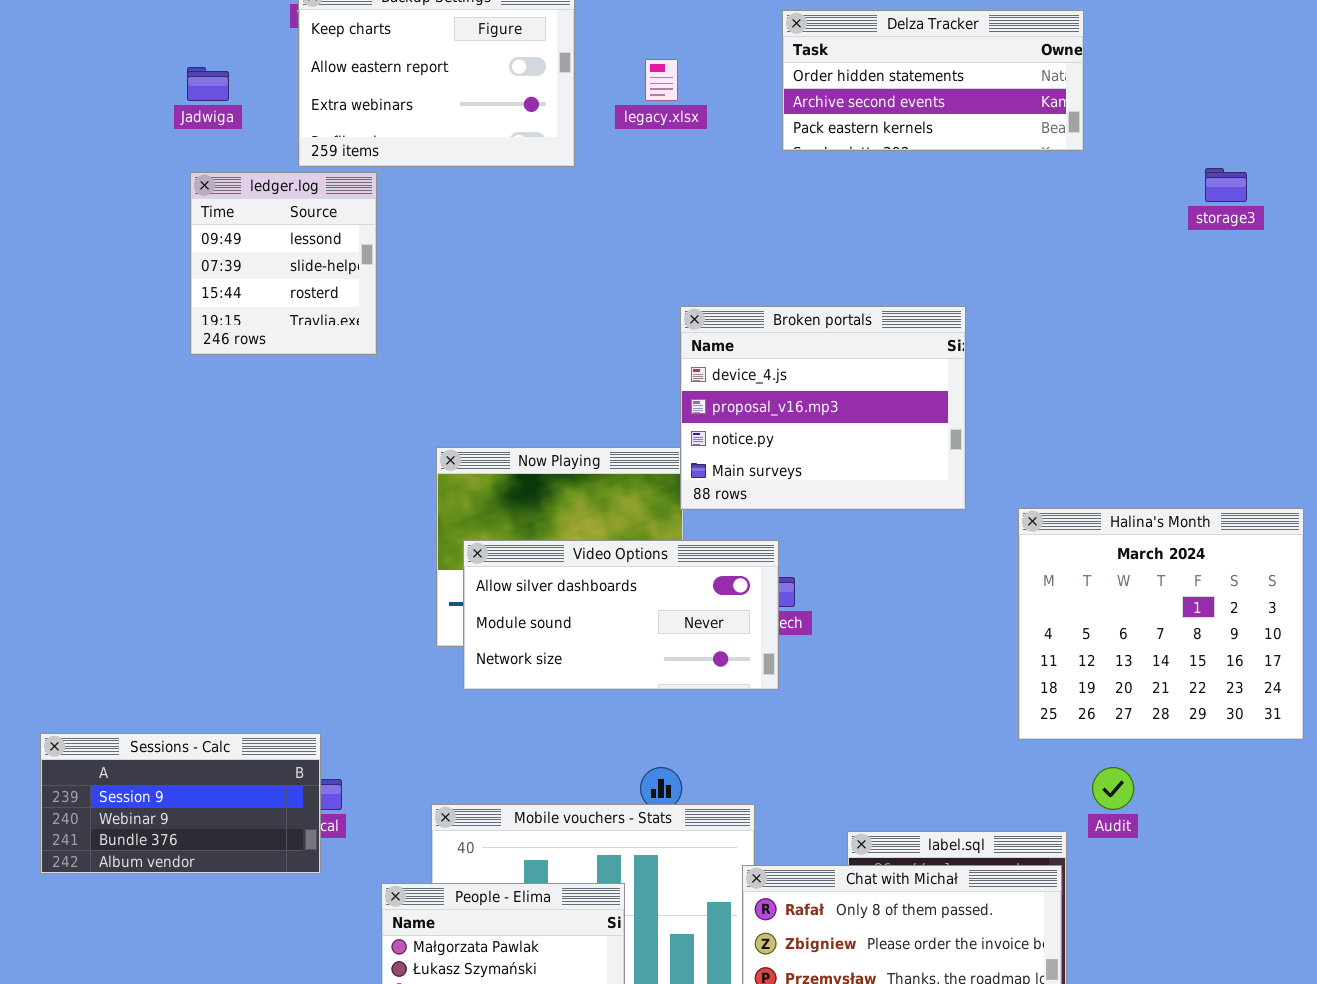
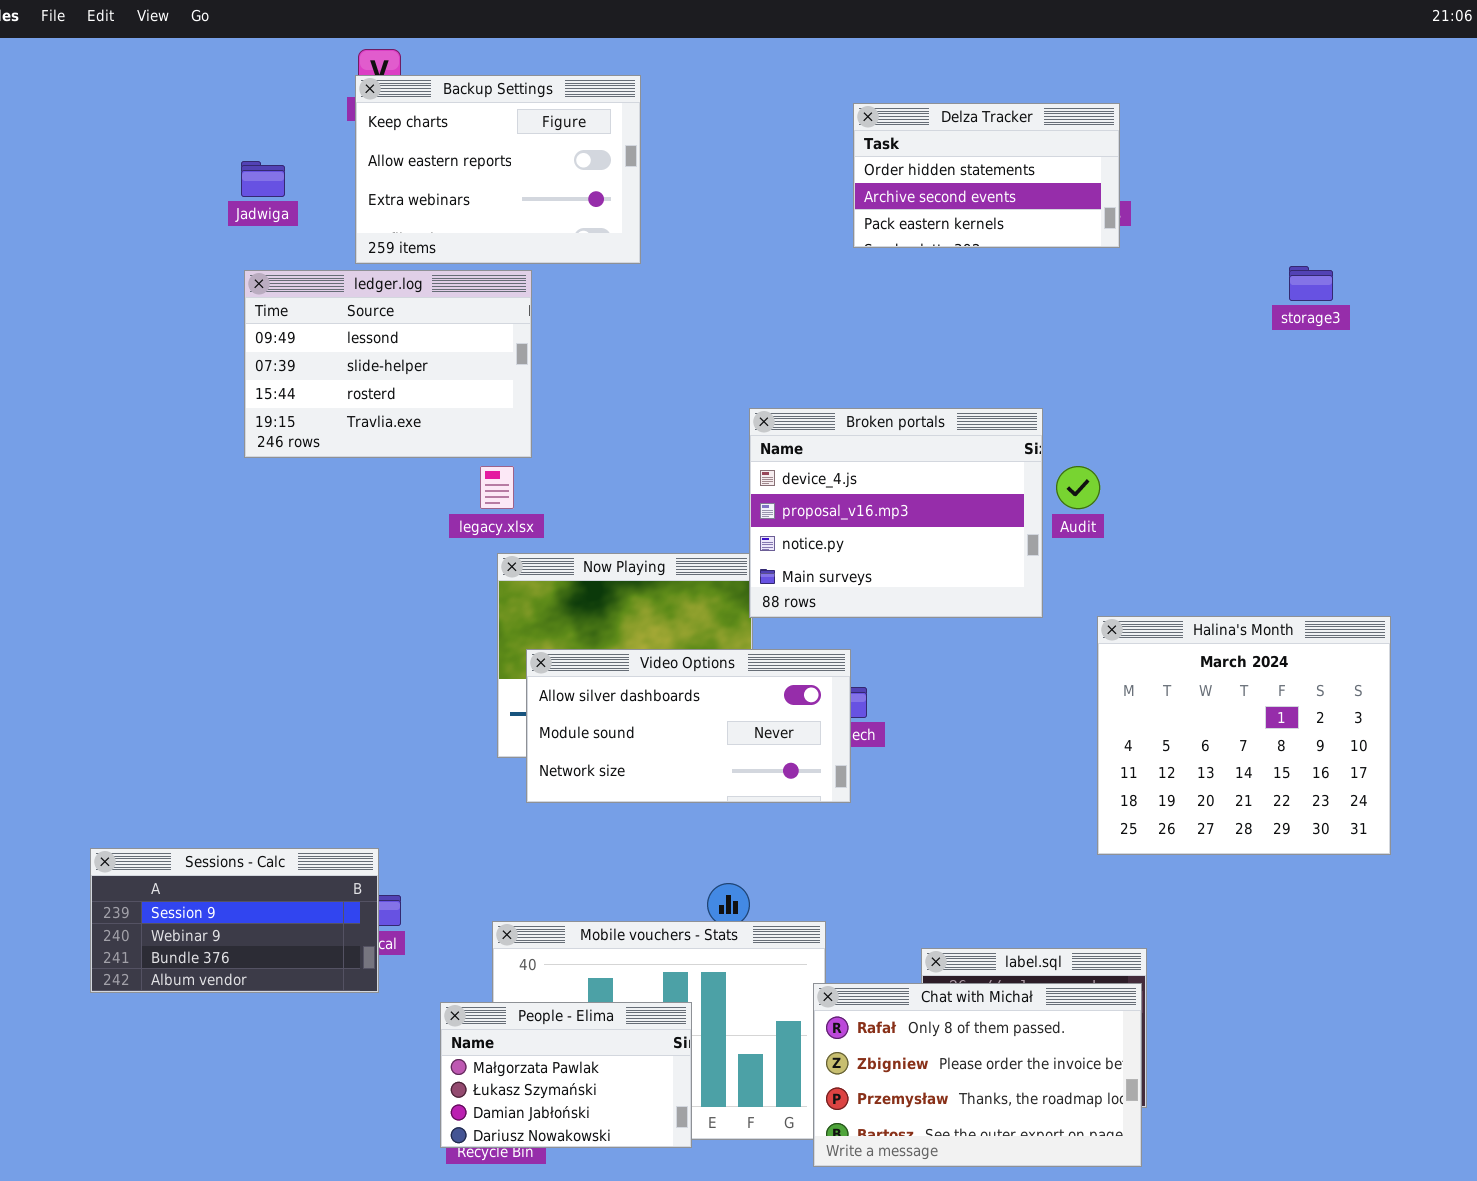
Delza Tracker: [782,10,1084,151] -> [853,103,1120,248], resized
legacy.xlsx: [645,59,678,101] -> [480,466,514,509], moved
ledger.log: [190,172,377,355] -> [244,270,532,458], resized
Audit: [1092,767,1134,810] -> [1056,466,1100,509], moved

